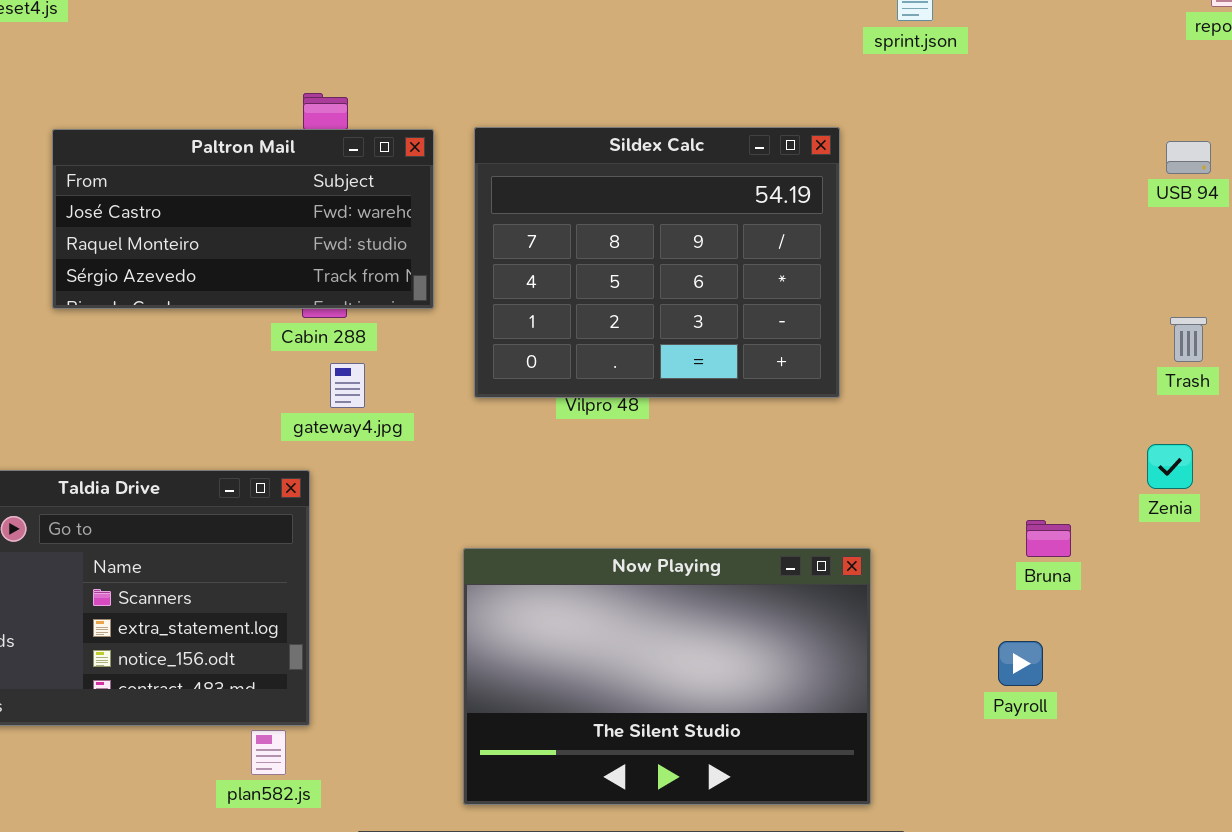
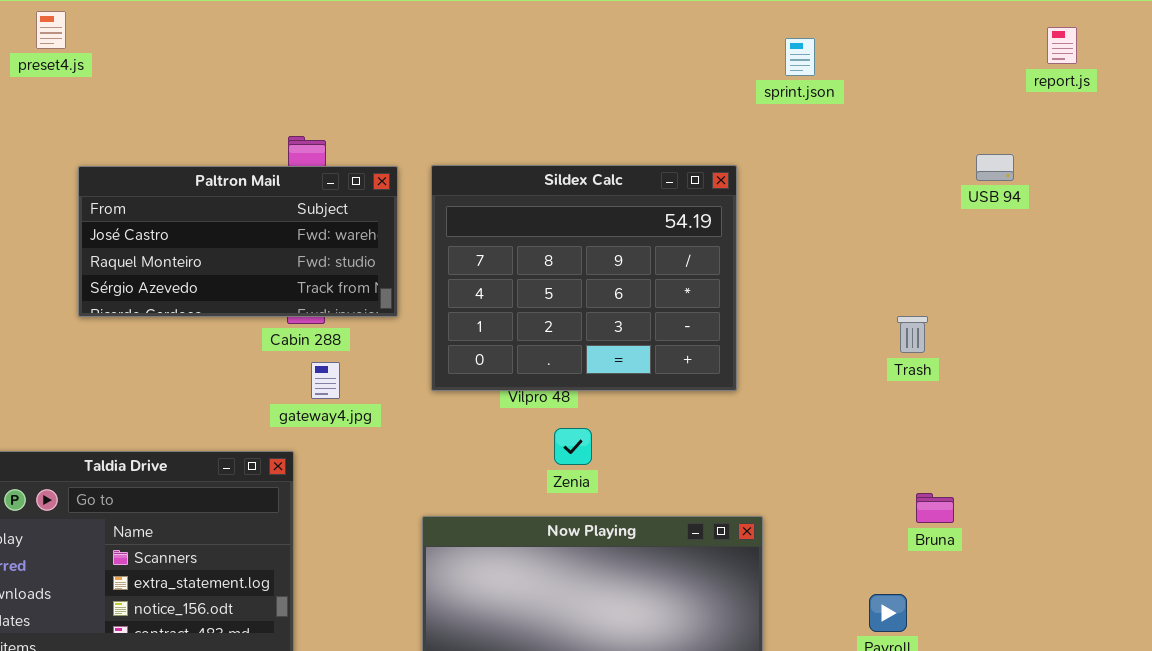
USB 94: [1166,141,1211,174] -> [976,154,1014,181], moved
Trash: [1170,317,1207,362] -> [897,316,928,353], moved
Zenia: [1147,444,1193,489] -> [554,428,592,465], moved
Bruna: [1026,520,1071,557] -> [916,493,954,523], moved

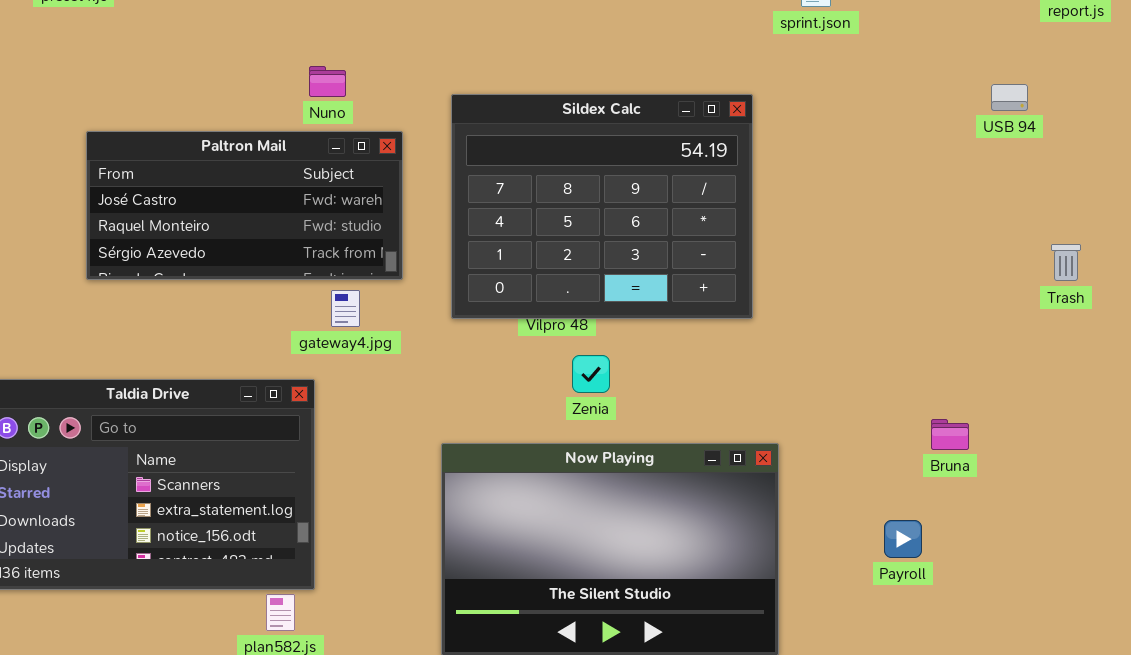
Paltron Mail: [78,166,398,317] -> [86,131,403,280], moved
Trash: [897,316,928,353] -> [1051,244,1081,281], moved

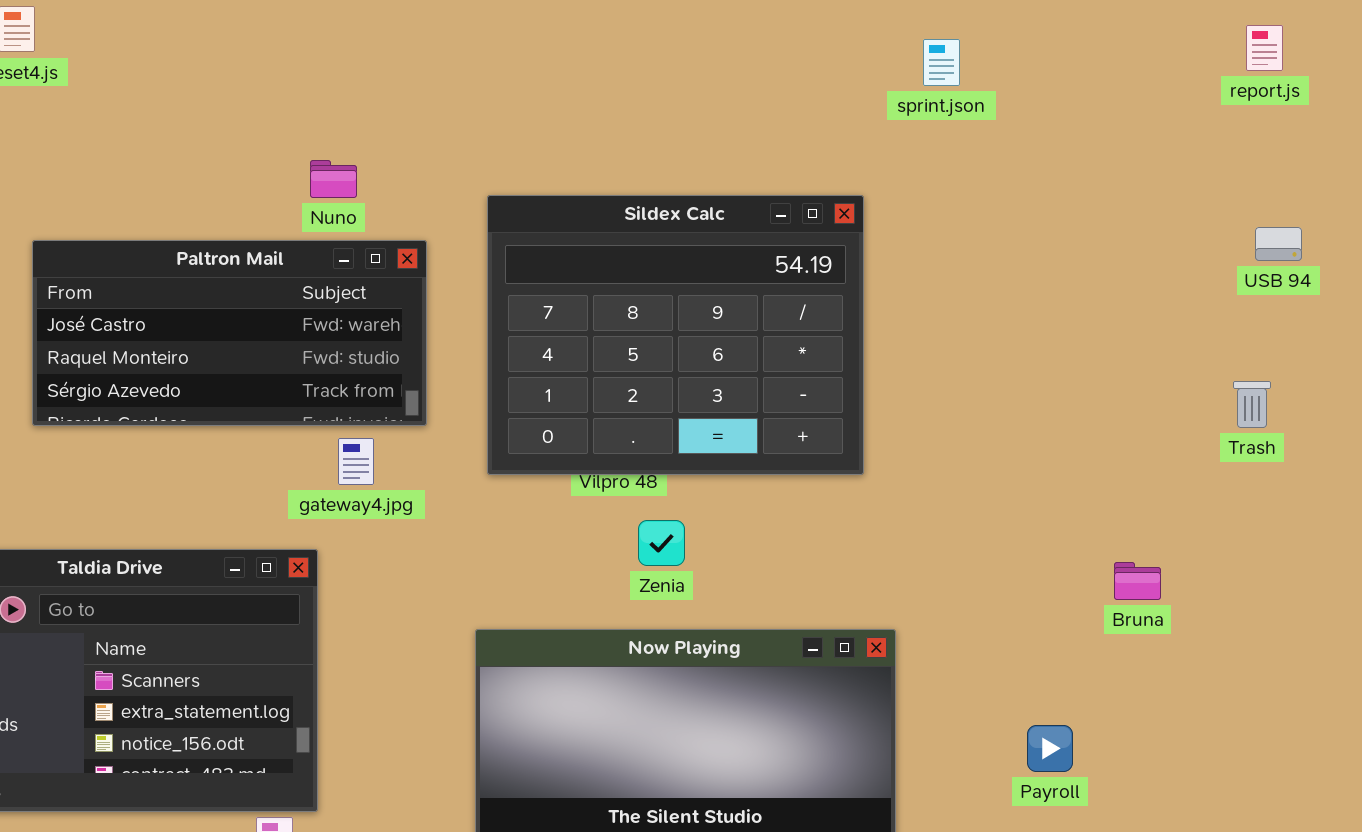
USB 94: [991,84,1028,111] -> [1255,227,1302,261], moved
Bruna: [931,419,969,450] -> [1114,562,1161,600], moved

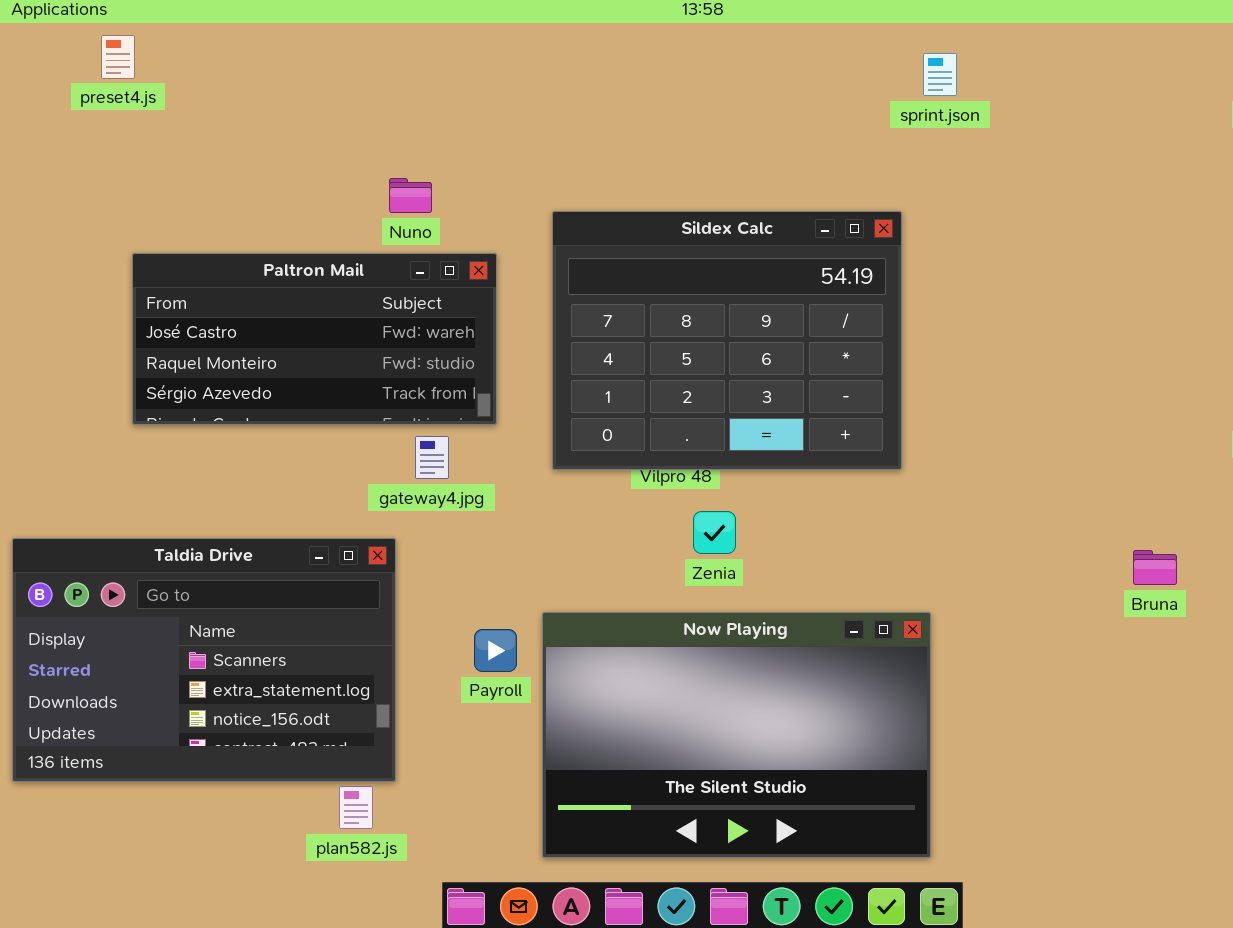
sprint.json: [923,39,960,86] -> [923,53,957,96], moved
Payroll: [1027,725,1073,772] -> [474,629,517,672], moved

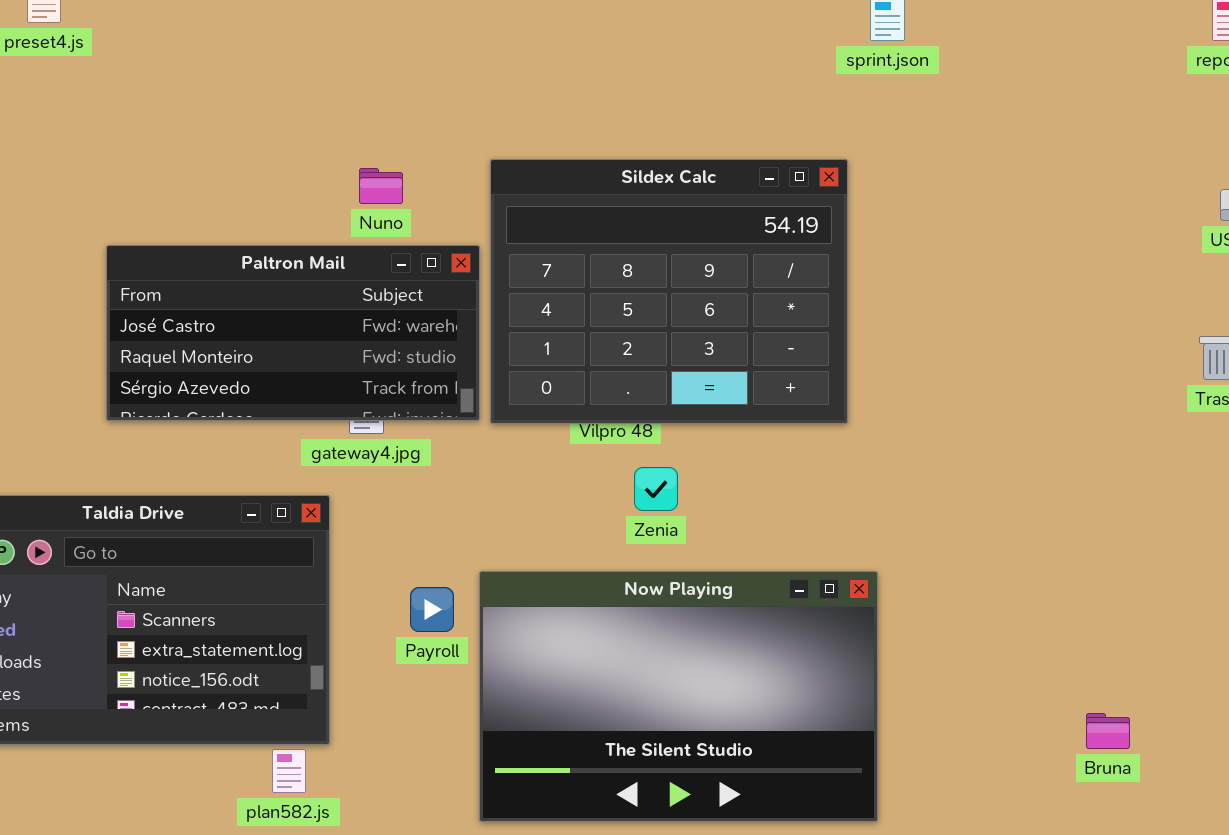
Nuno: [389,178,432,213] -> [359,168,403,204], moved
Paltron Mail: [132,253,497,425] -> [106,245,480,421], moved
Bruna: [1133,550,1177,585] -> [1086,713,1130,749], moved

